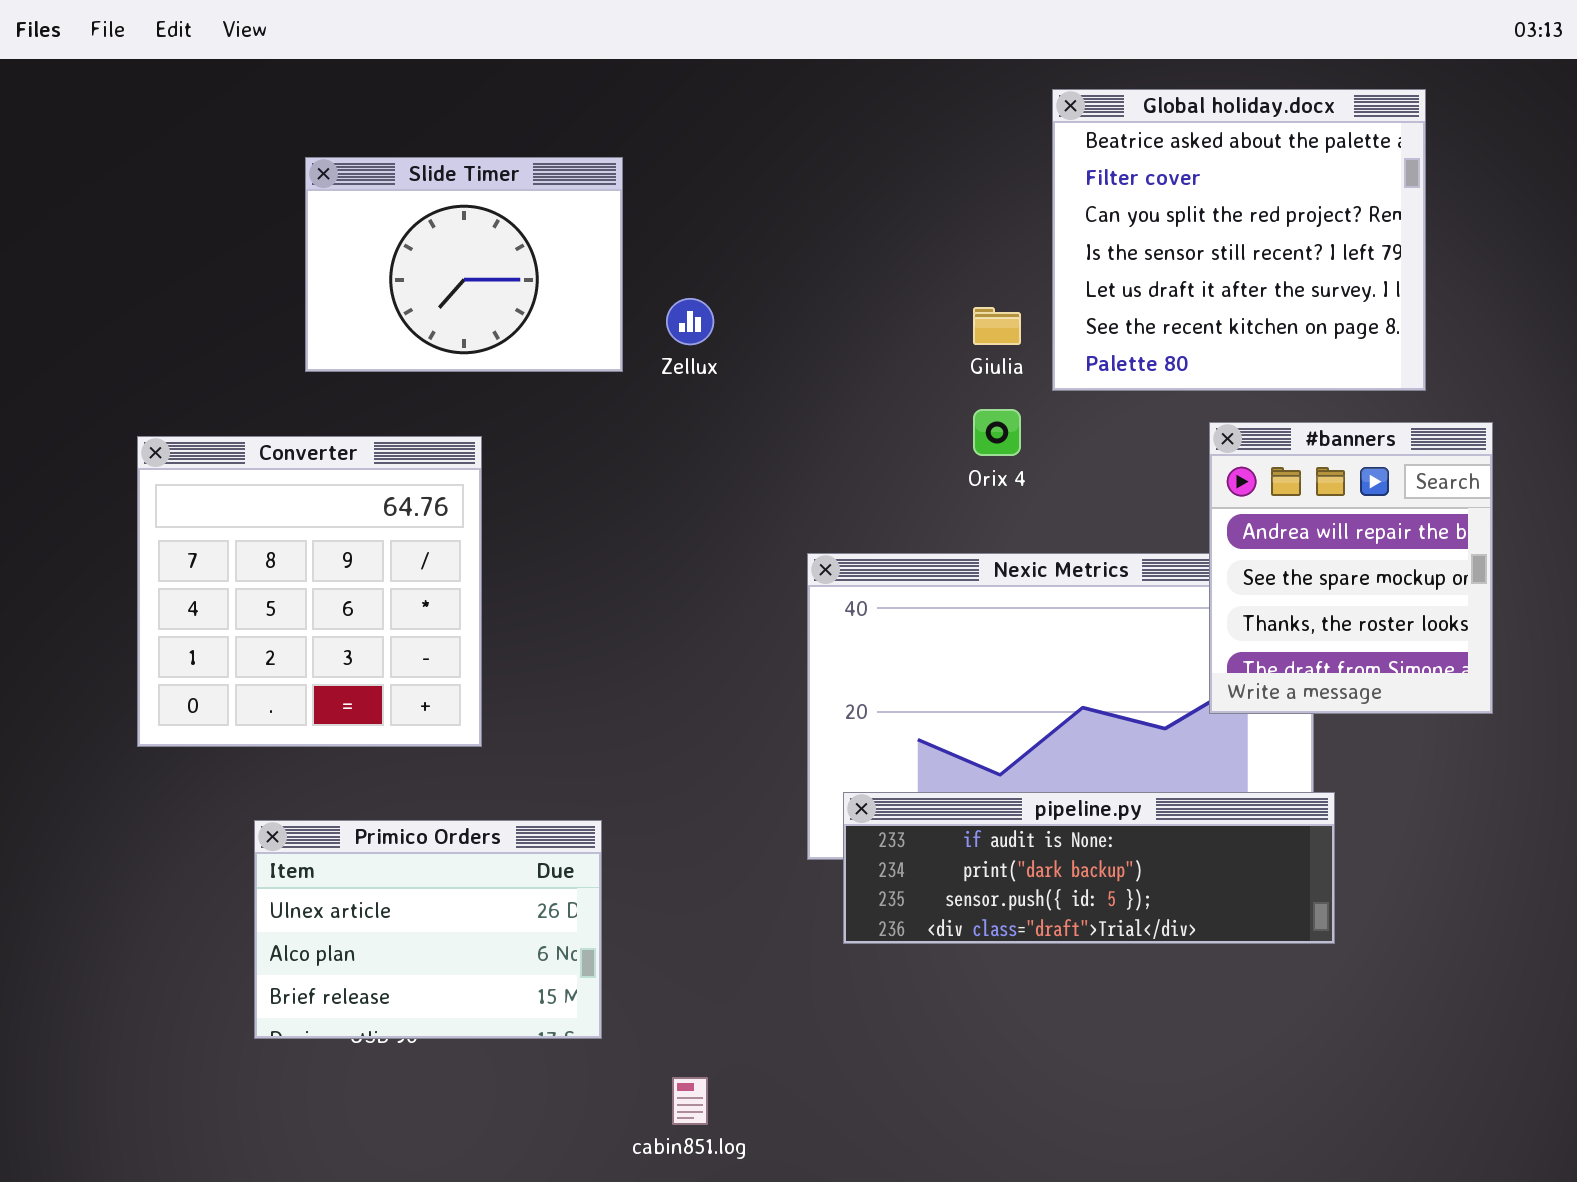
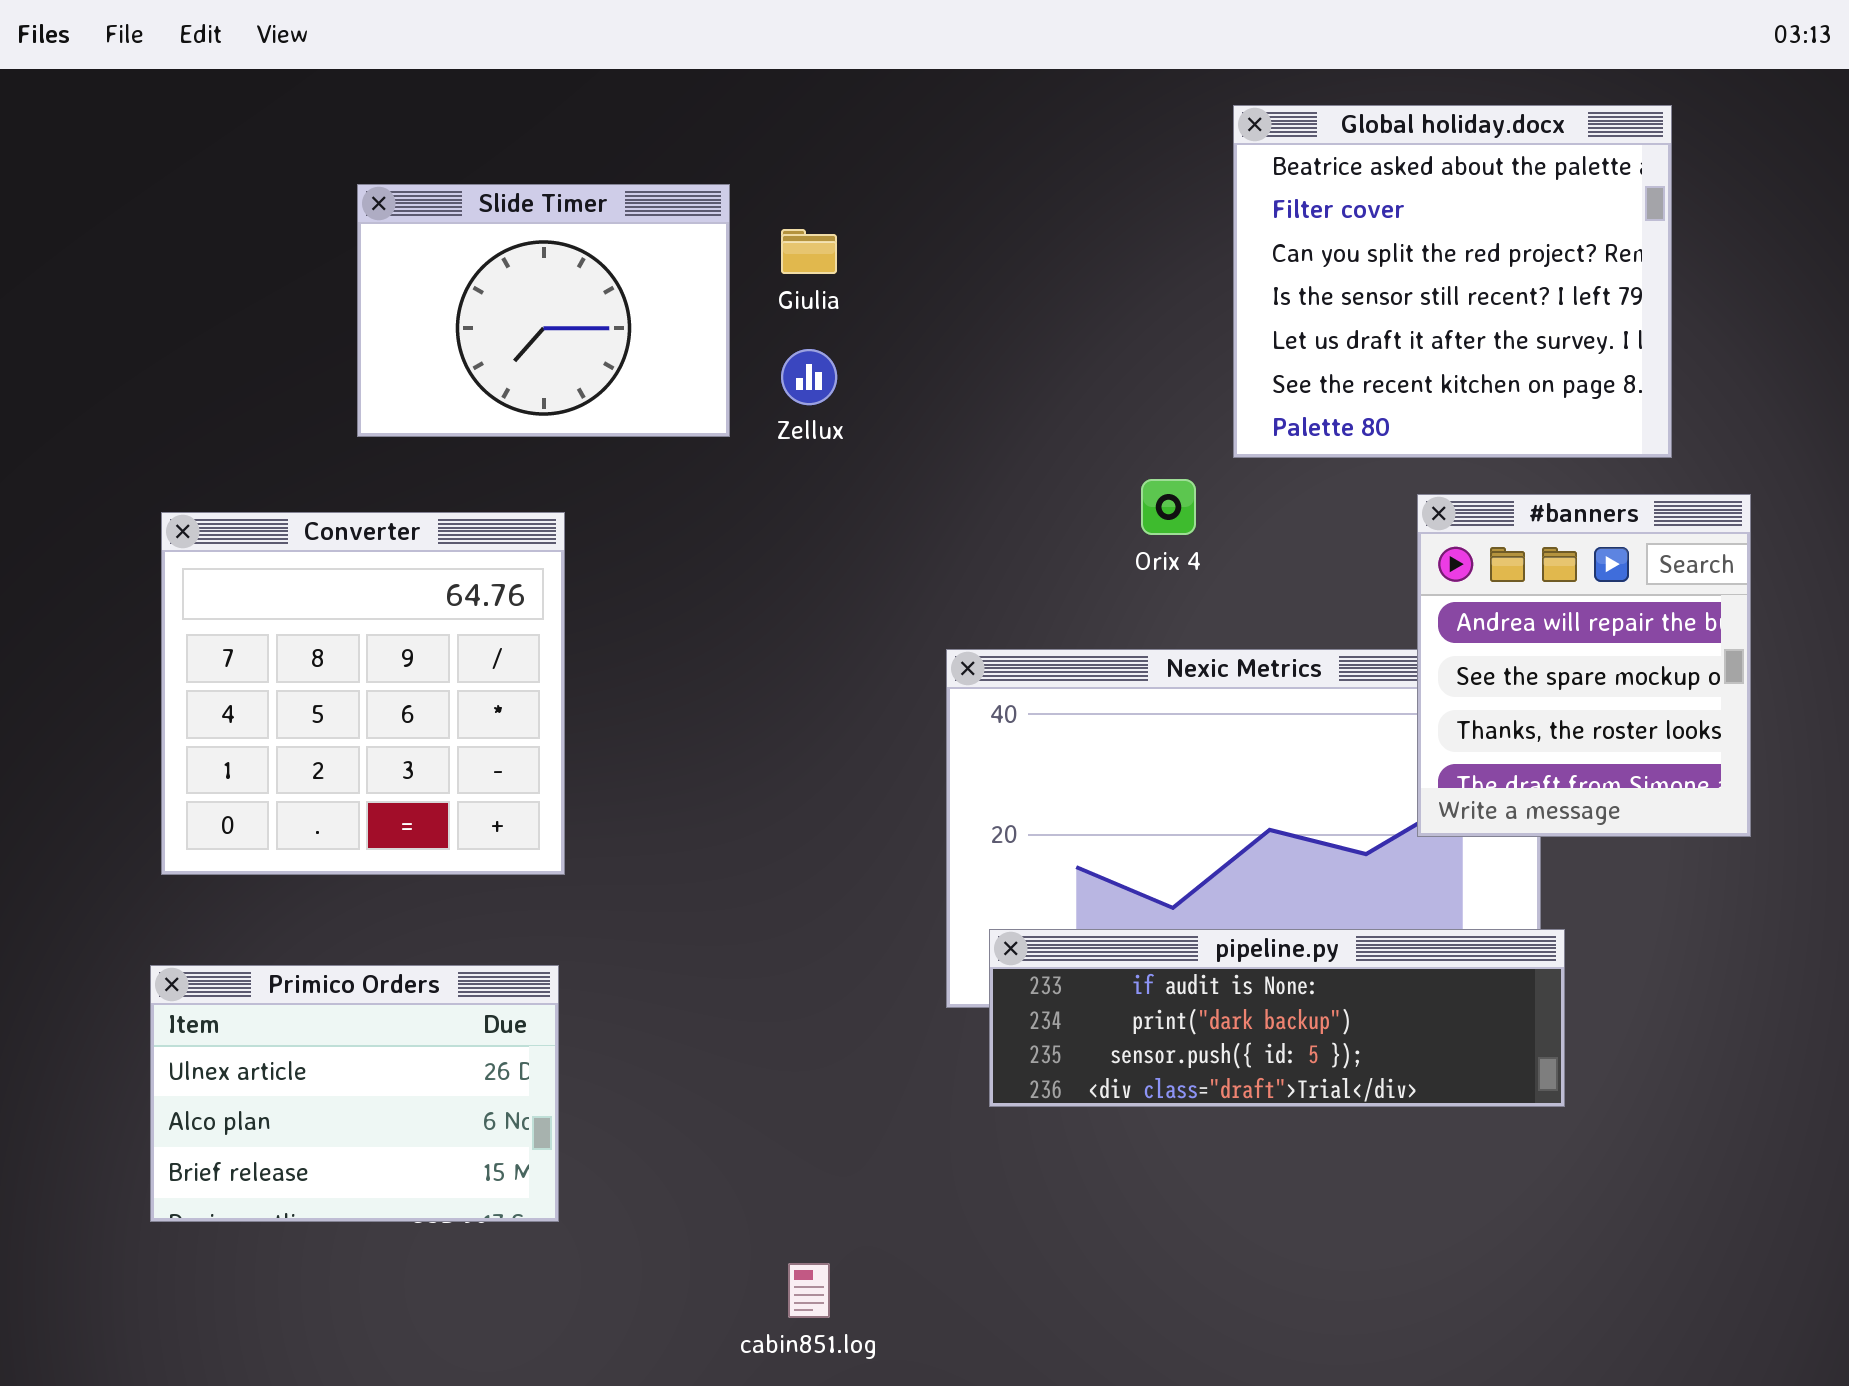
Giulia: [973,307,1021,345] -> [781,229,837,274], moved
Primico Orders: [254,820,602,1039] -> [150,965,559,1222], moved

